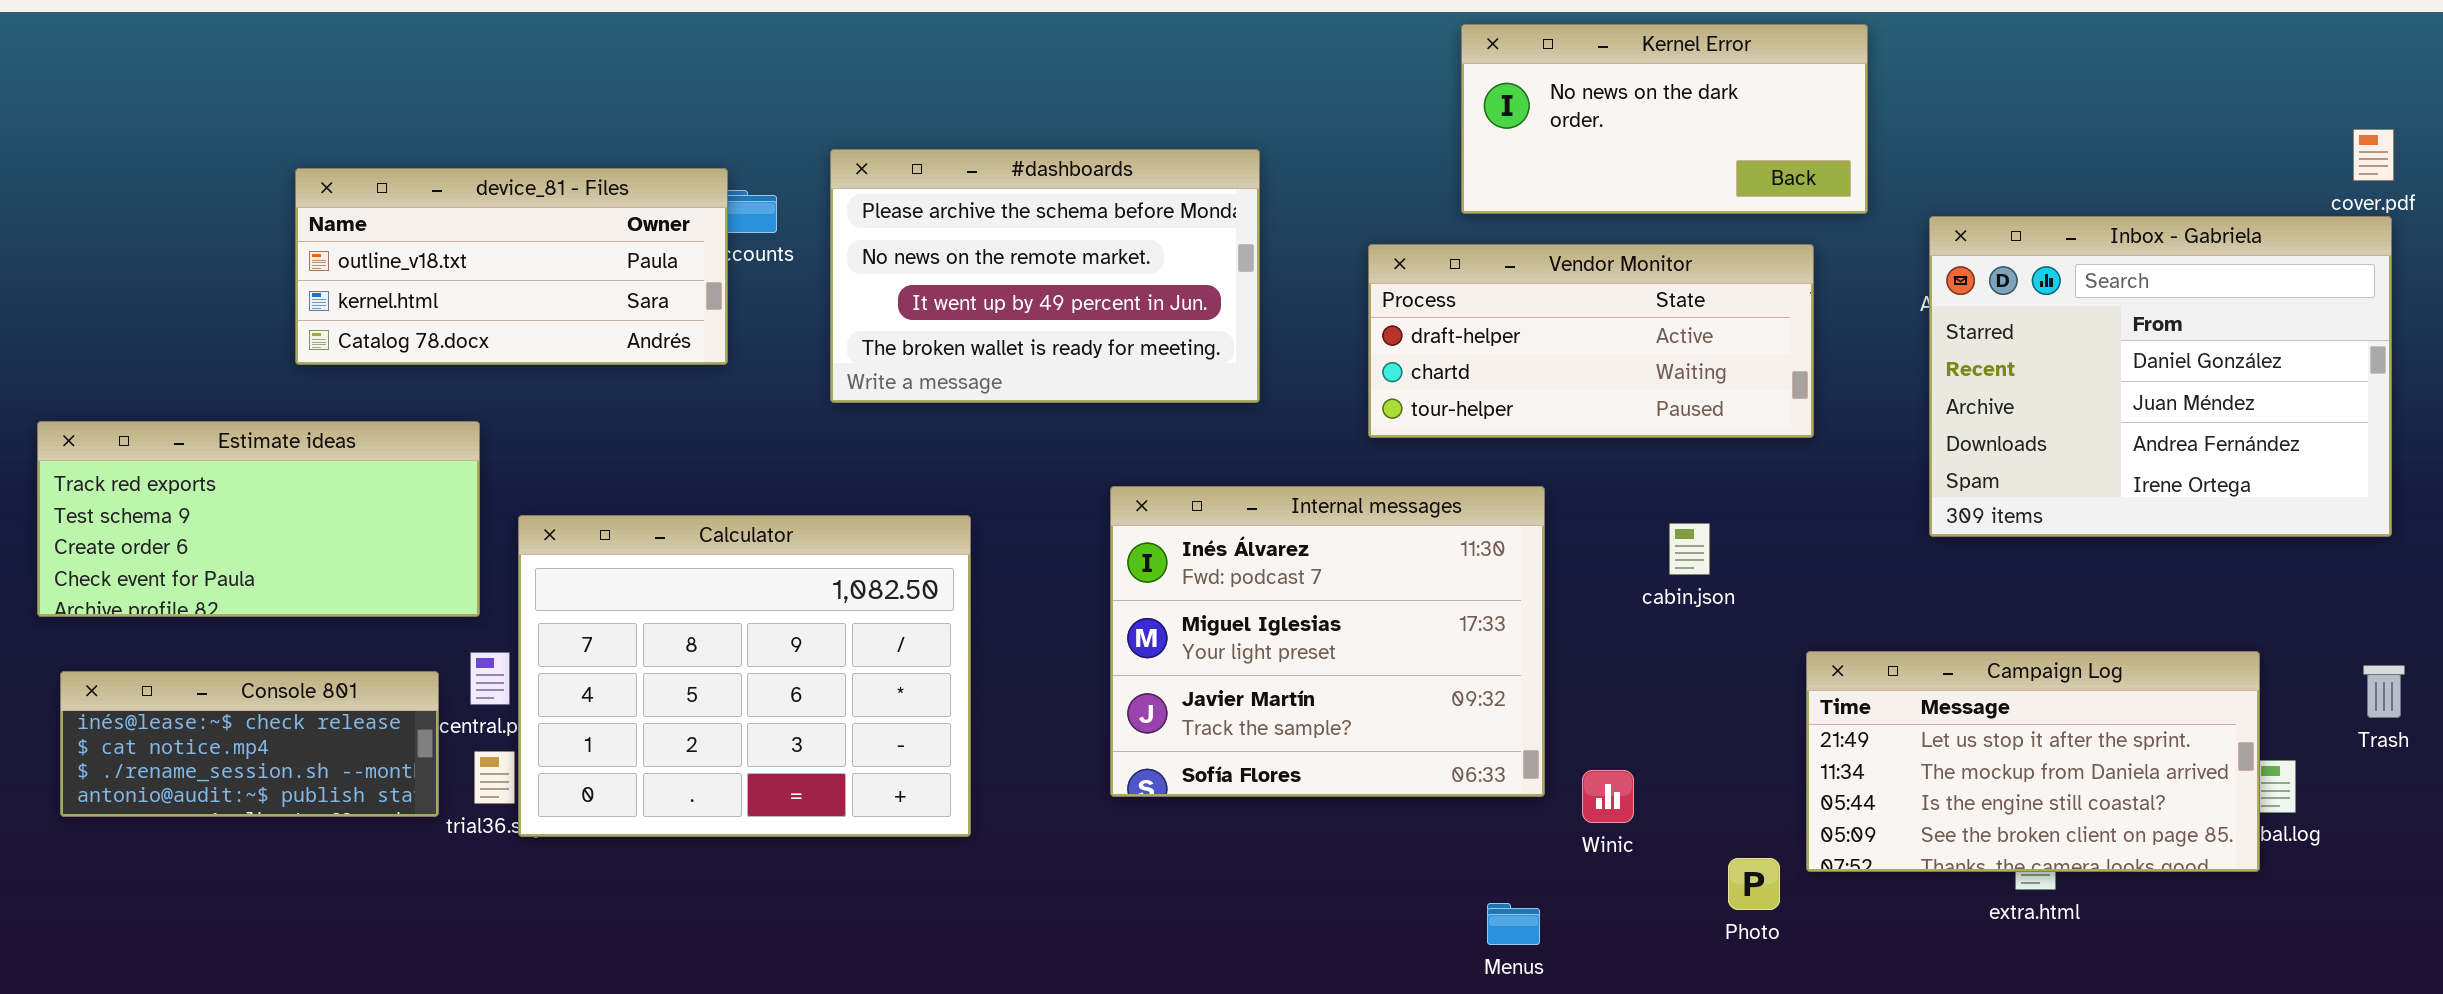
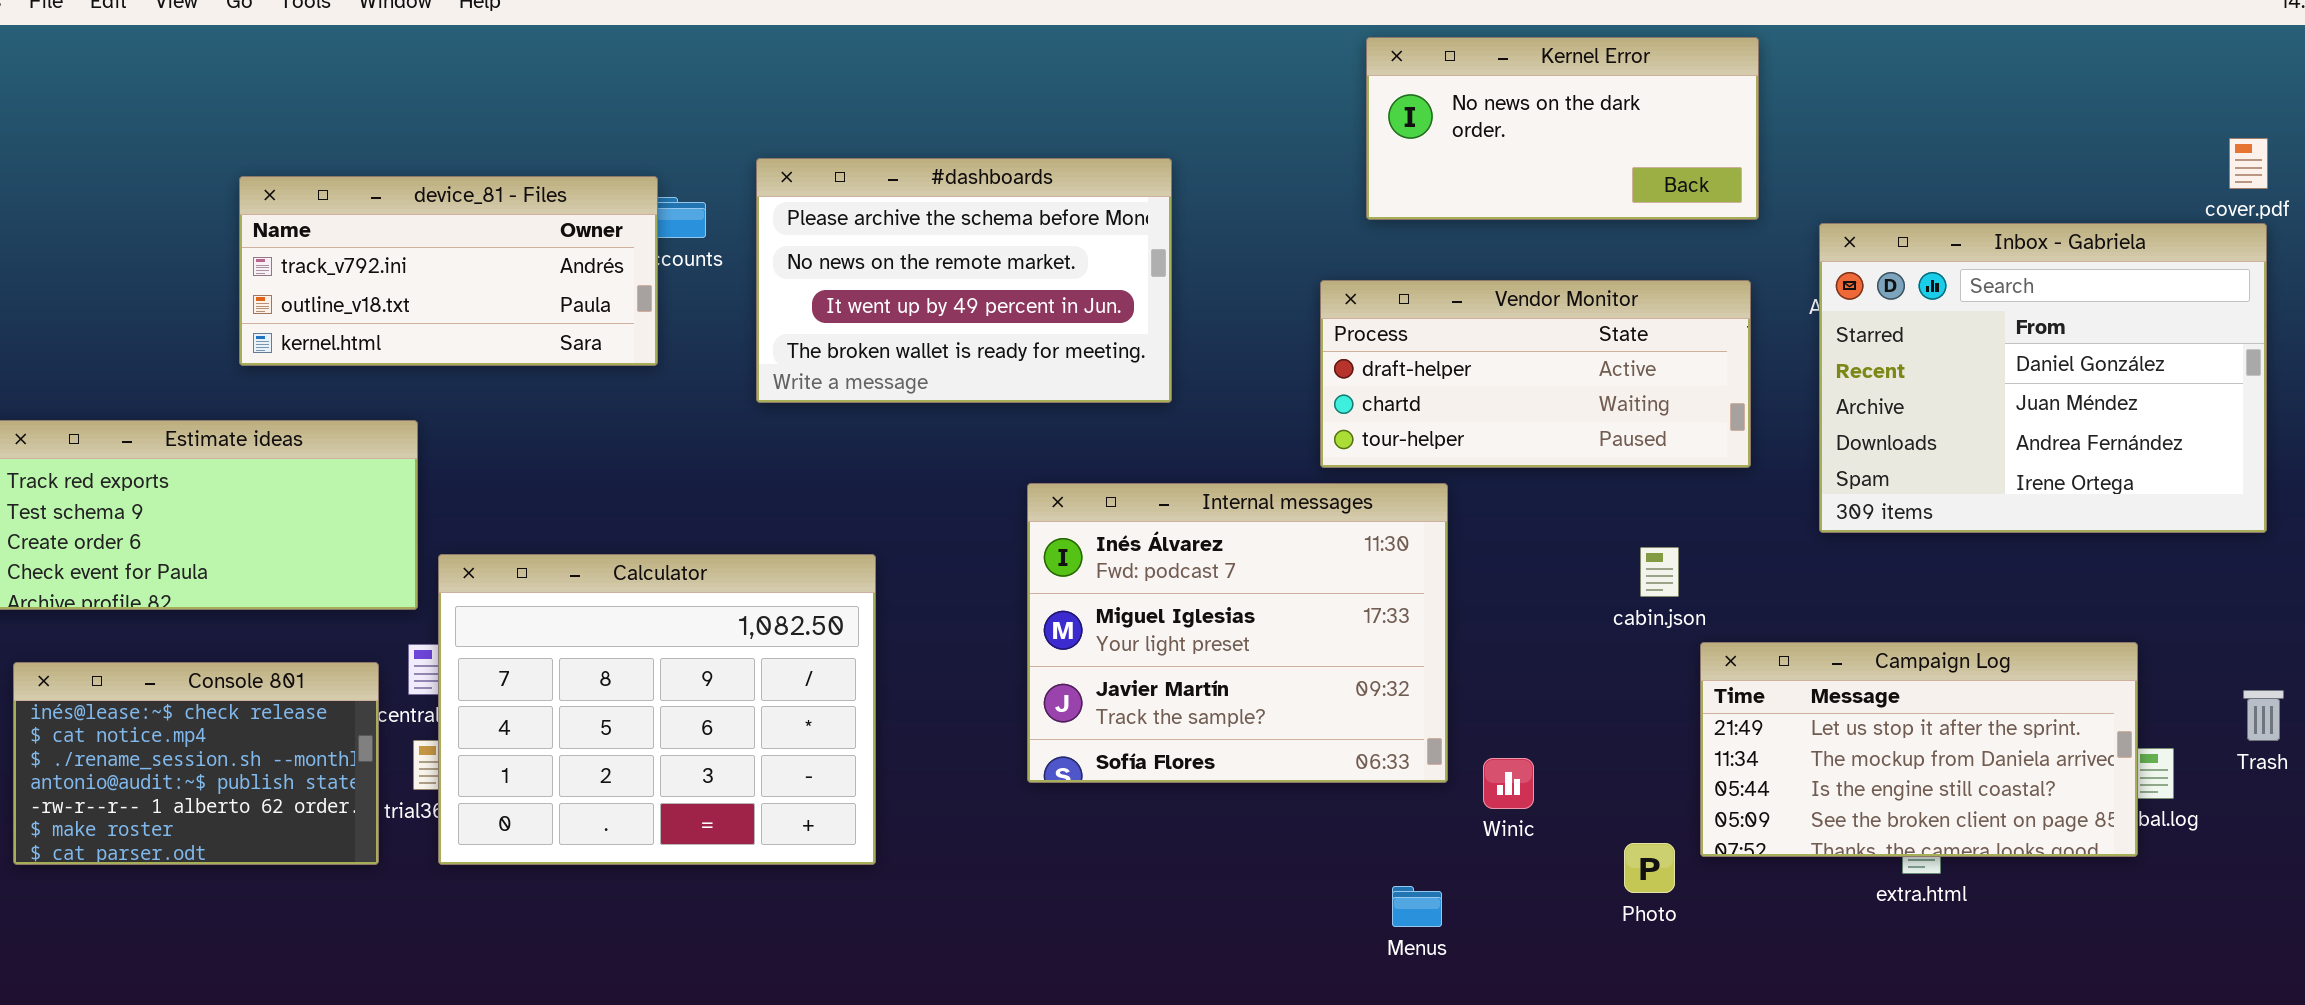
device_81 - Files: [295,168,728,365] -> [239,176,658,366], scrolled up 1 row
Vendor Monitor: [1368,244,1814,438] -> [1320,280,1751,468], moved
Calculator: [518,515,971,837] -> [438,554,876,865], moved
cabin.json: [1669,523,1710,575] -> [1640,547,1679,597], moved
Trash: [2363,665,2405,718] -> [2243,690,2284,741], moved
Console 801: [60,671,439,817] -> [13,662,379,865], resized

